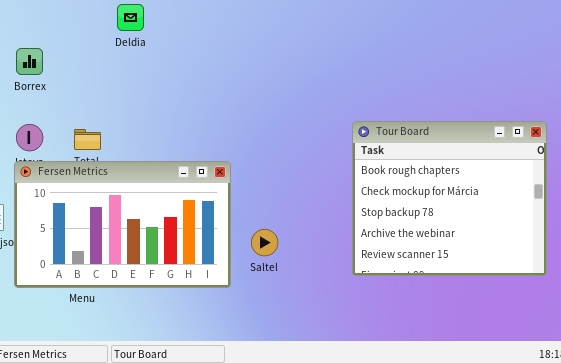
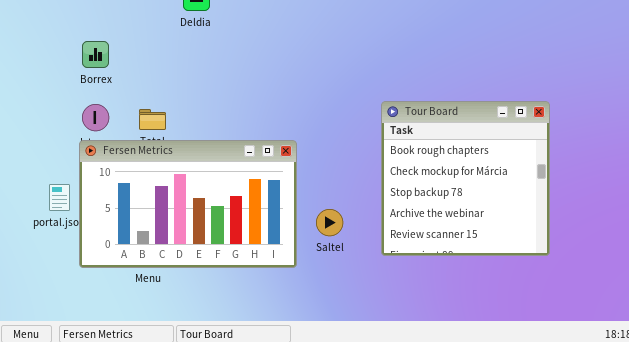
Borrex: [16,48,43,75] -> [82,41,109,68], moved
Tour Board: [352,121,547,276] -> [381,101,550,256], moved, resized

